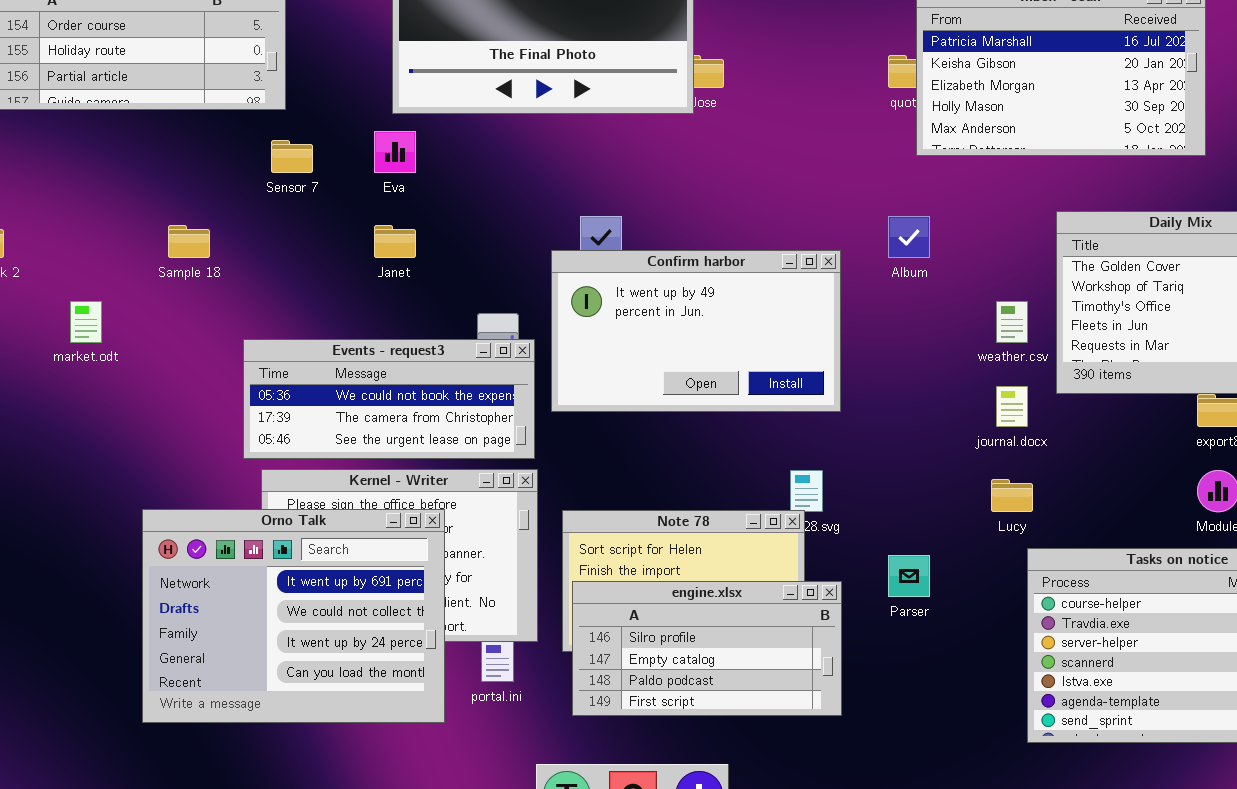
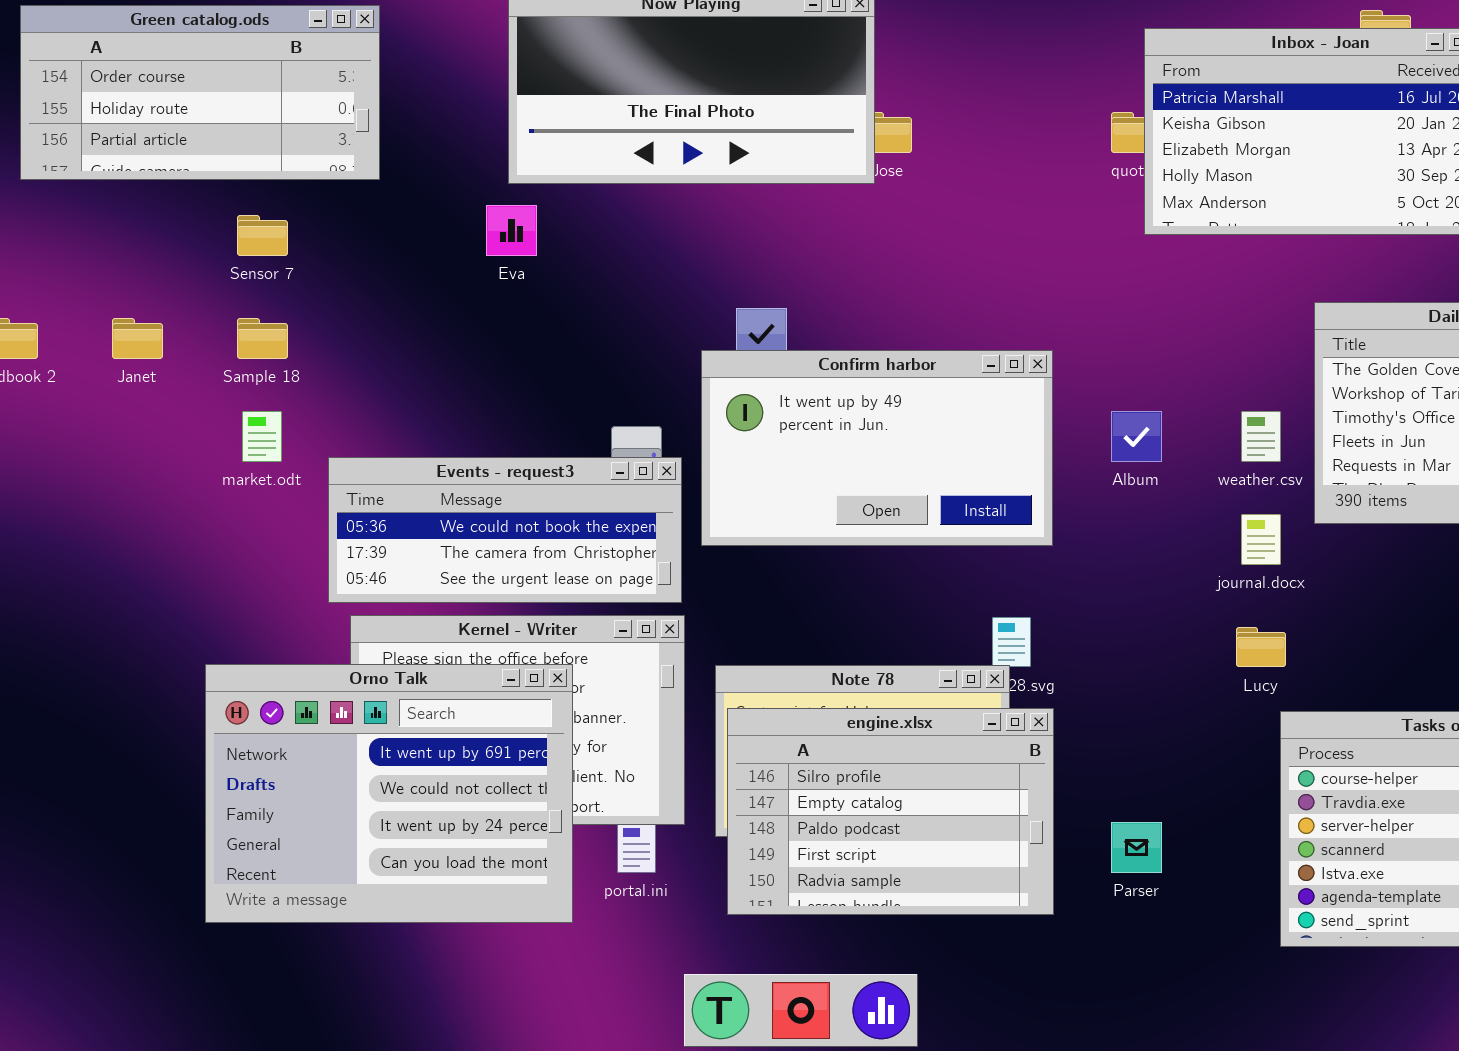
Sensor 7: [271,140,313,173] -> [237,215,288,256], moved
Album: [888,216,930,258] -> [1111,411,1162,462], moved
Janet: [374,225,416,258] -> [112,318,163,359], moved
market.odt: [70,301,102,343] -> [242,411,282,462], moved
Parser: [888,555,930,597] -> [1111,822,1162,873], moved
engine.xlsx: [572,581,842,716] -> [727,708,1054,915], resized

